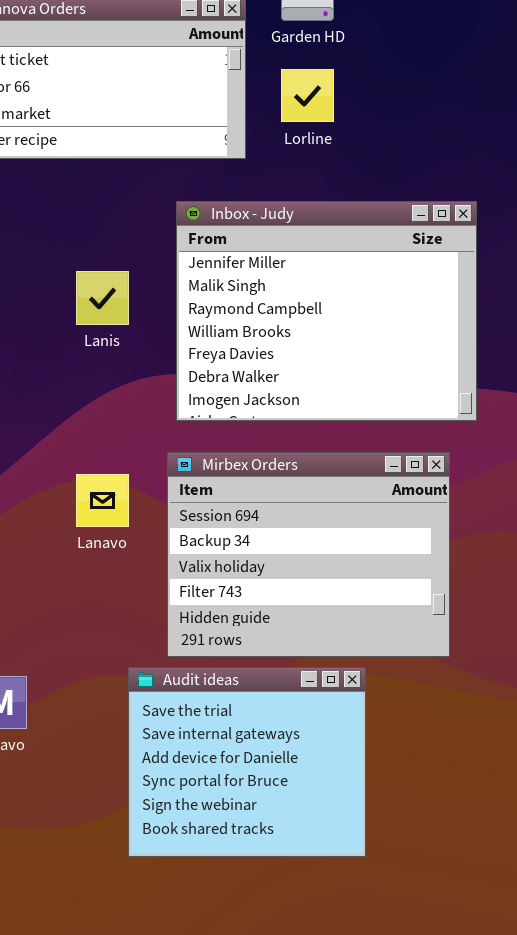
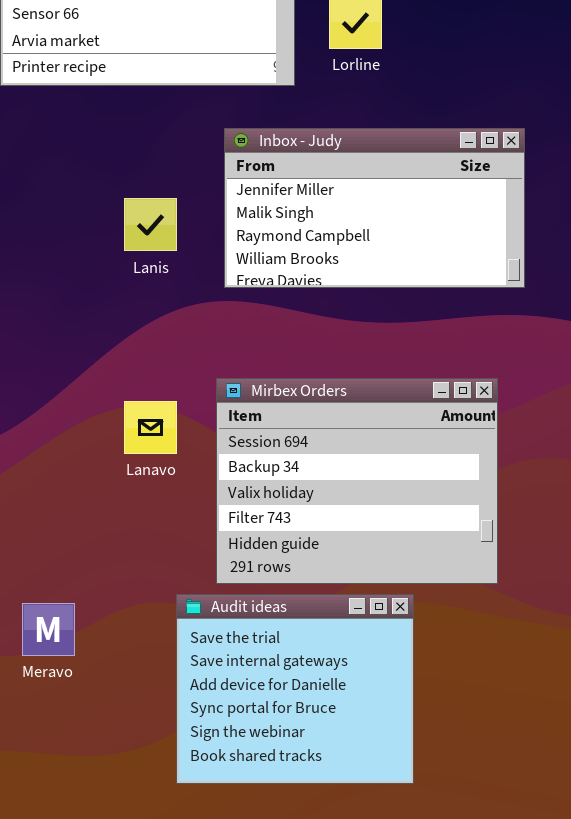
Inbox - Judy: [176,201,477,421] -> [224,128,525,288], resized

